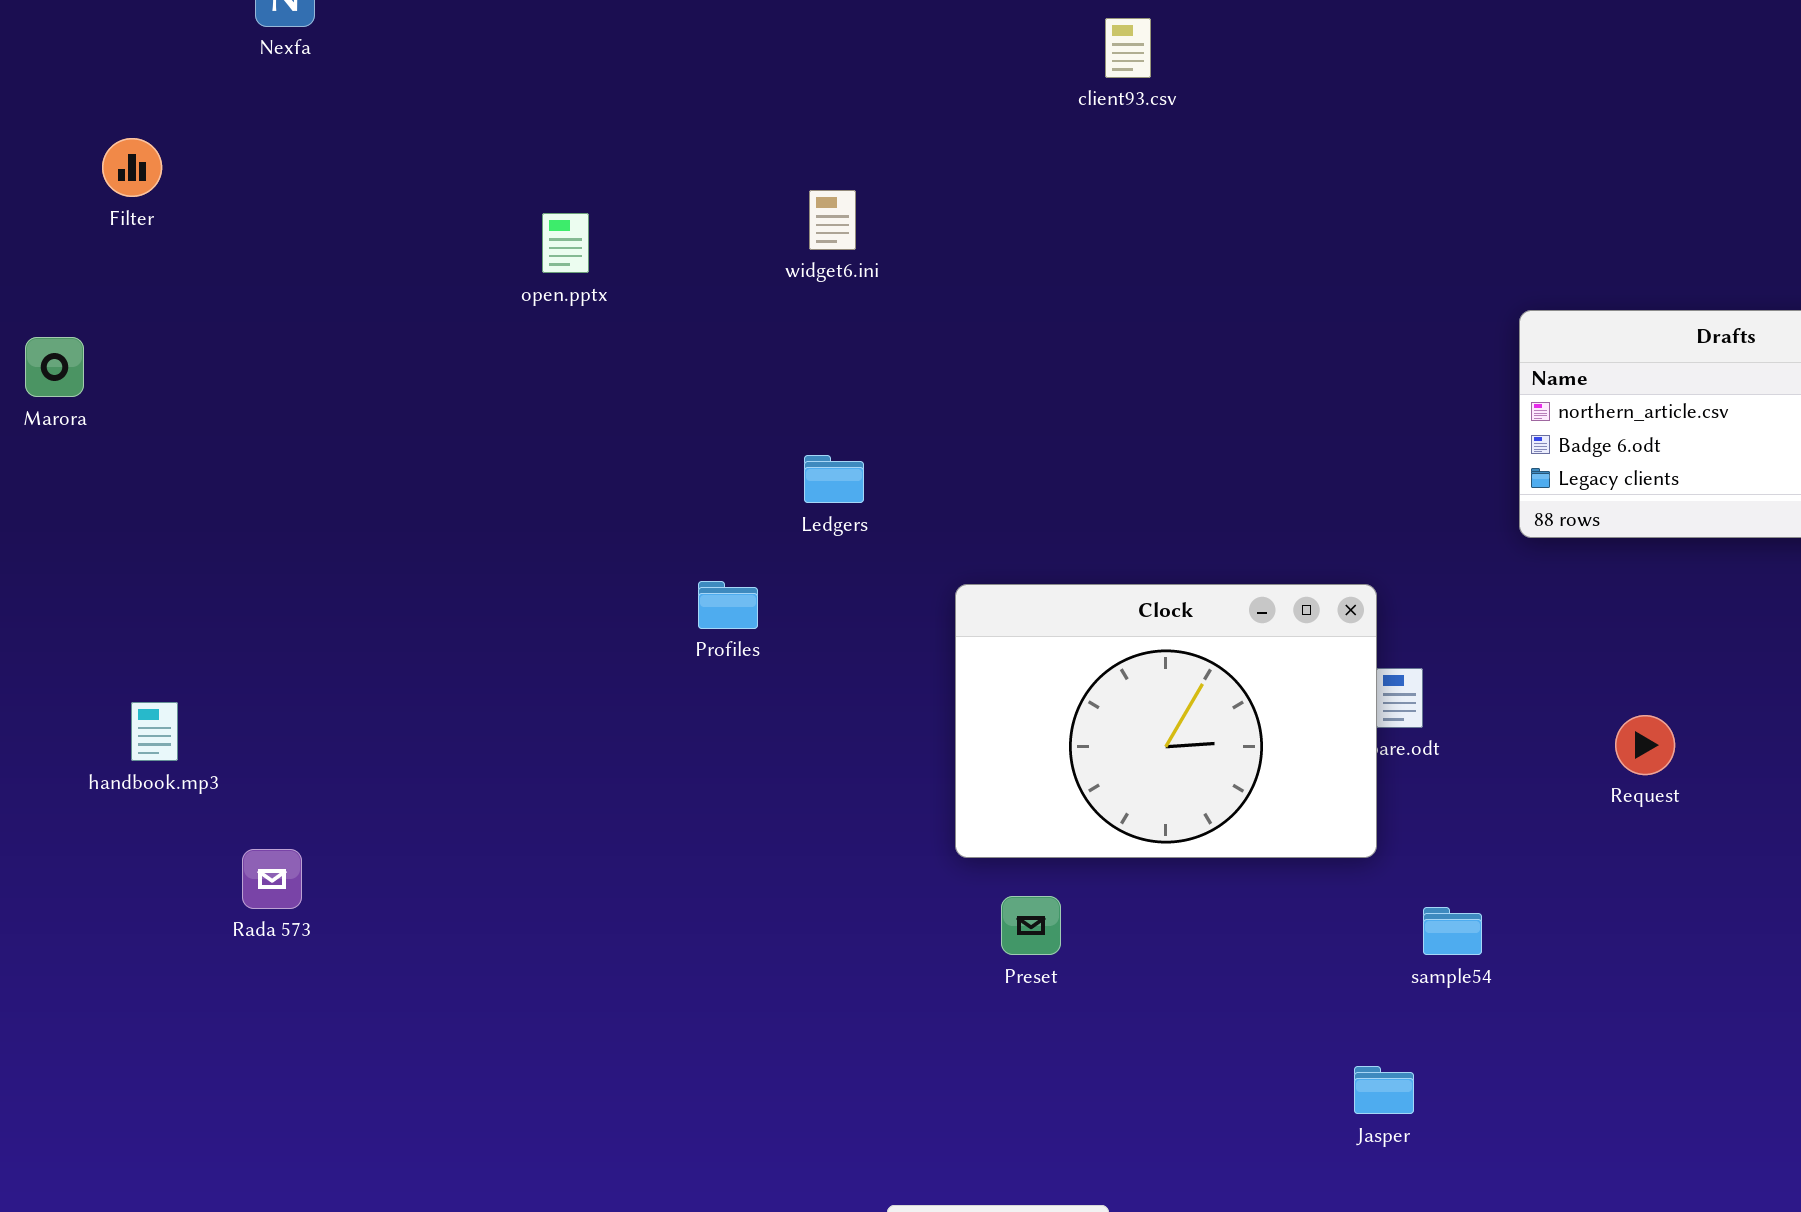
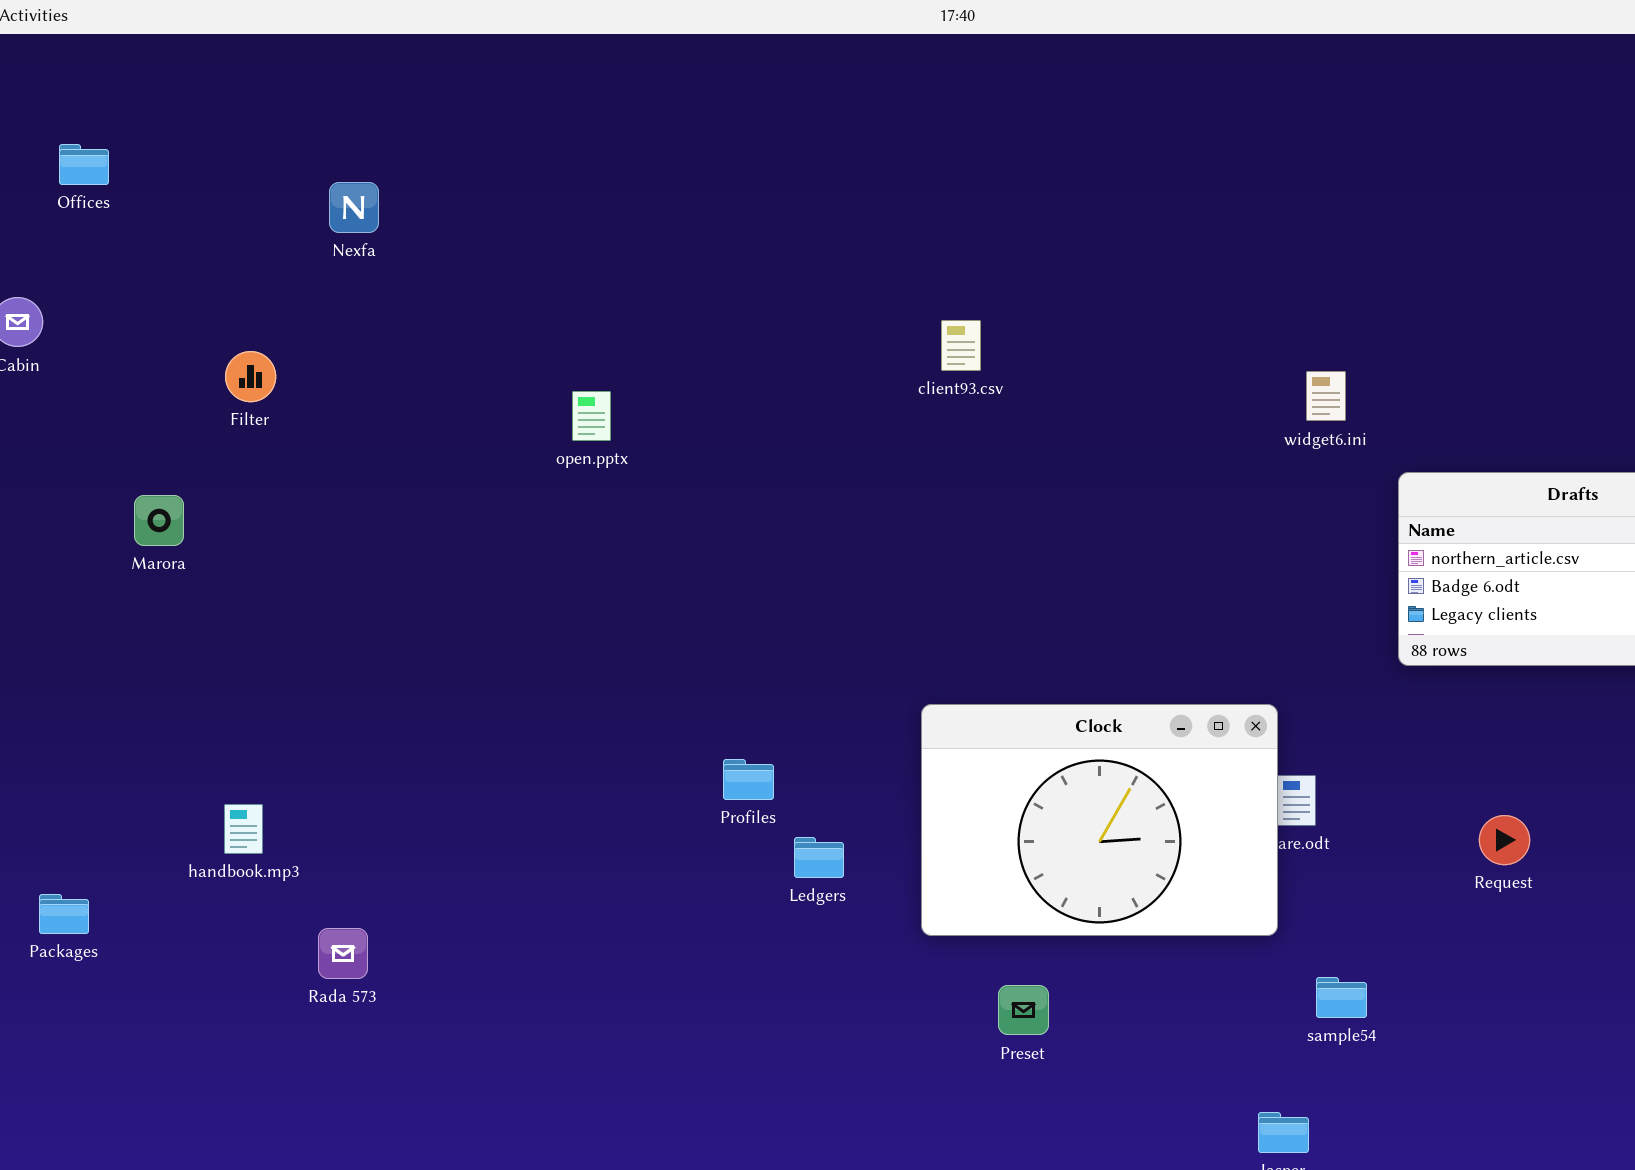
client93.csv: [1105,18,1151,78] -> [941,320,981,371], moved
Filter: [102,138,162,197] -> [225,351,276,402], moved
widget6.ini: [809,190,856,250] -> [1306,371,1346,421], moved
Ledgers: [804,455,864,503] -> [794,837,844,878], moved
Profiles: [698,581,758,629] -> [723,759,774,800], moved
Preset: [1001,896,1061,955] -> [998,985,1049,1035], moved

